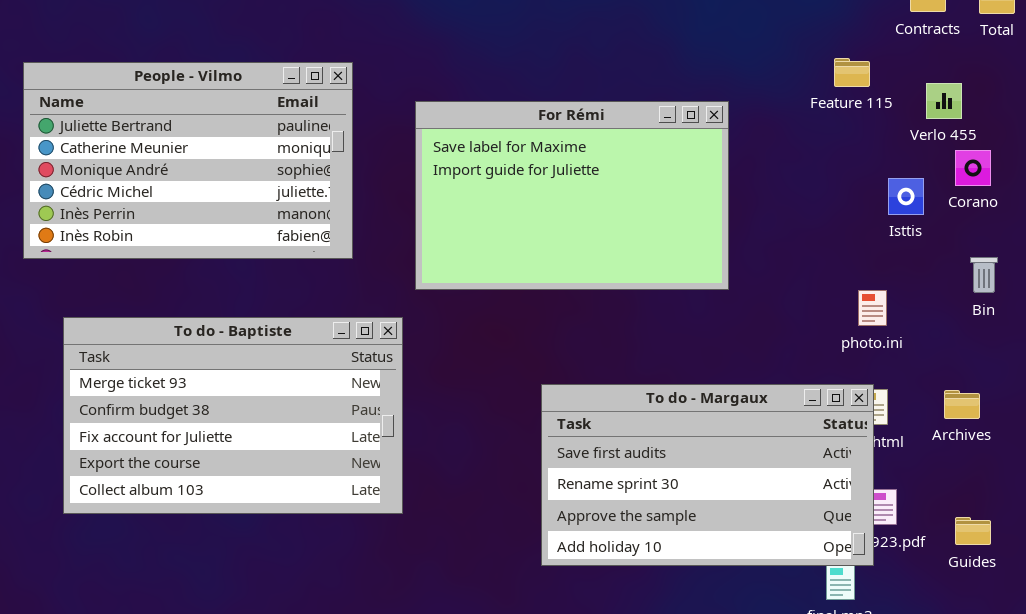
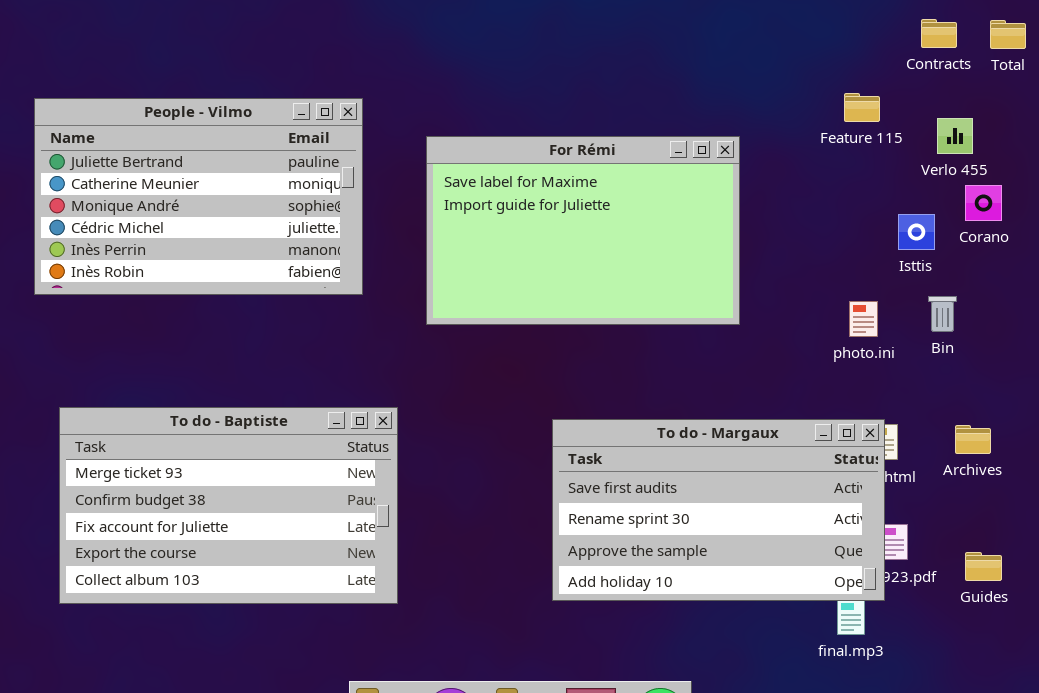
Bin: [970,257,998,293] -> [928,296,957,332], moved
photo.ini: [858,290,887,326] -> [849,301,878,337], moved
To do - Baptiste: [63,317,403,514] -> [59,407,398,604], moved

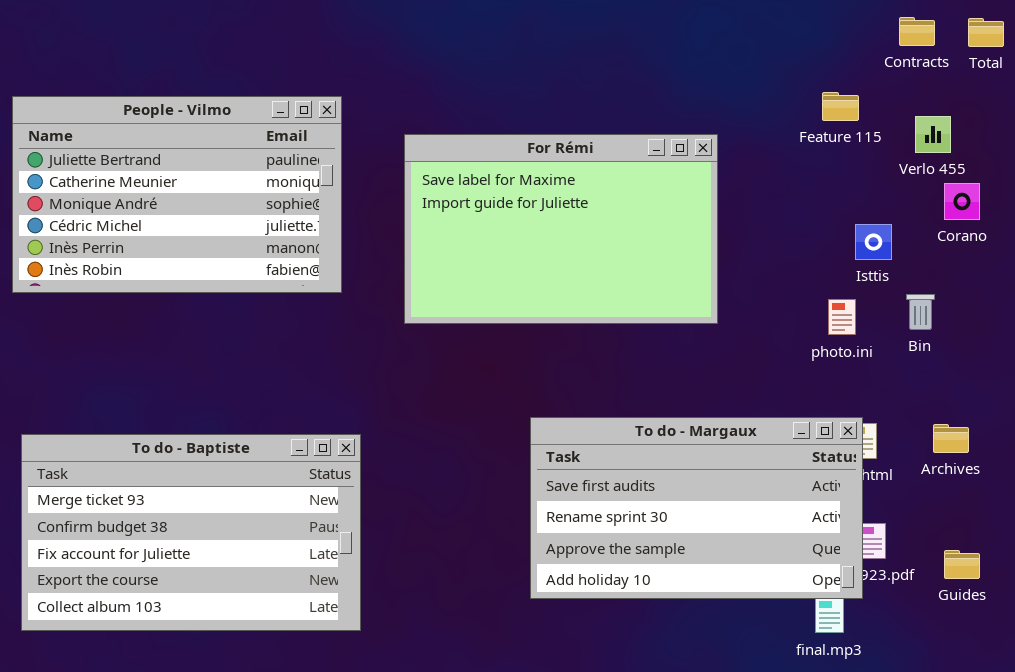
Isttis: [898,214,935,250] -> [855,224,892,260], moved
To do - Baptiste: [59,407,398,604] -> [21,434,361,631], moved

